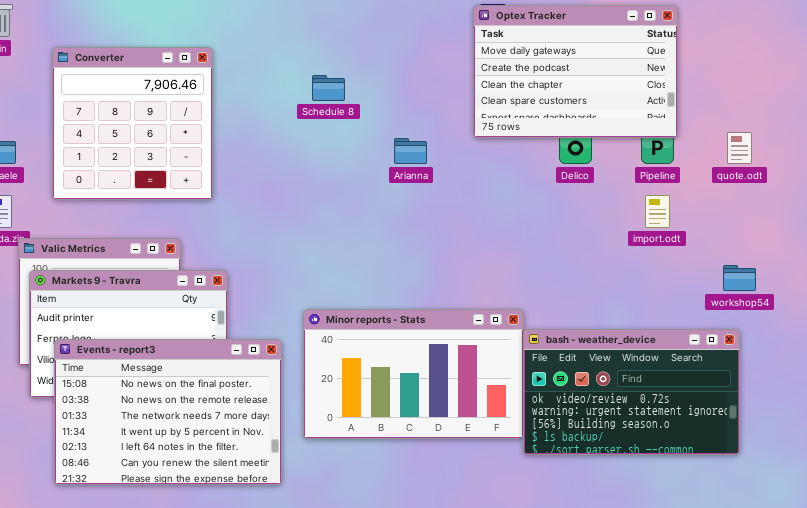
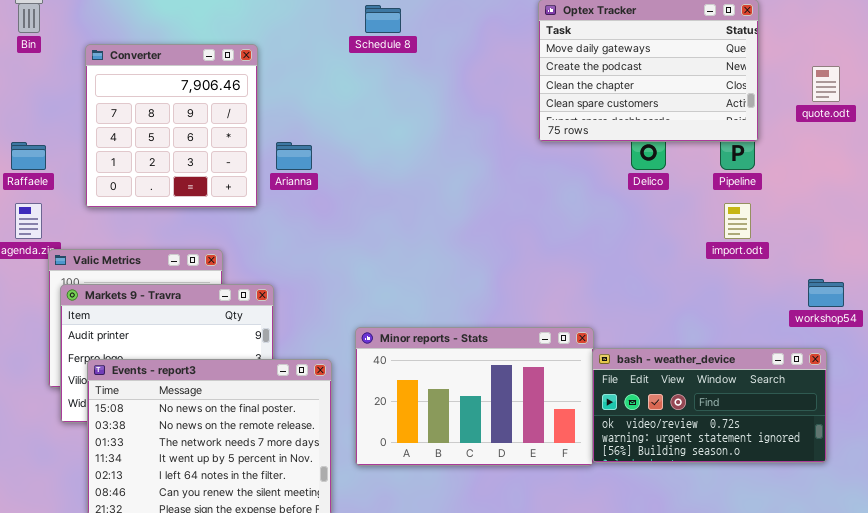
Schedule 8: [312,75,345,101] -> [365,5,401,33], moved
quote.odt: [727,132,752,164] -> [812,66,840,102], moved
Arianna: [394,138,427,164] -> [276,142,312,170], moved
bash - weather_device: [523,329,740,455] -> [592,348,827,463], resized

